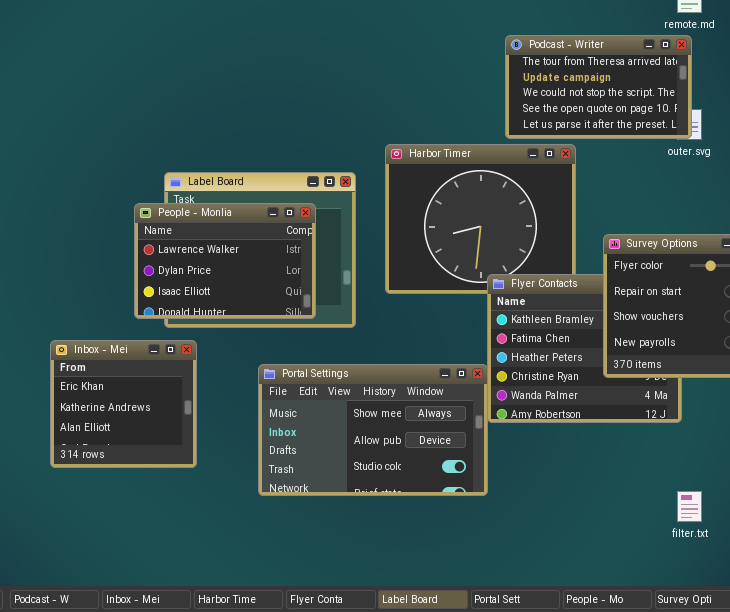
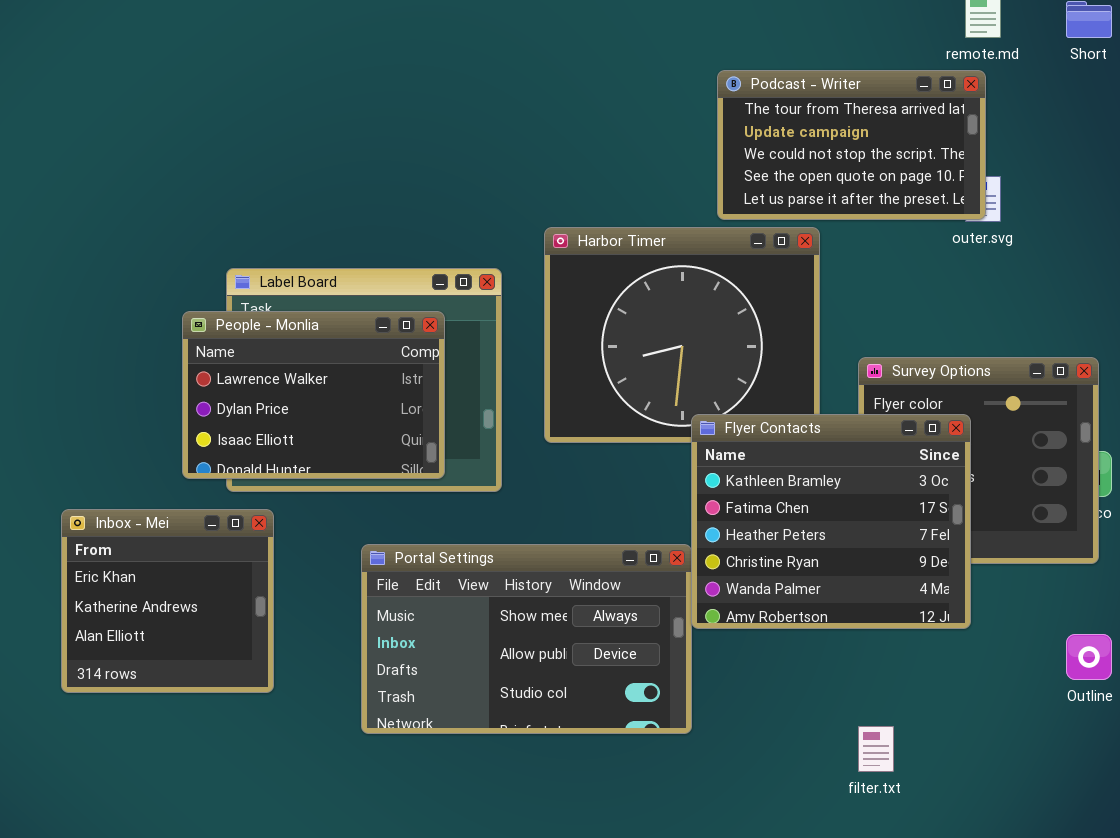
Flyer Contacts: [487,274,682,423] -> [691,414,971,629], raised
filter.txt: [677,491,702,522] -> [858,726,894,772], moved

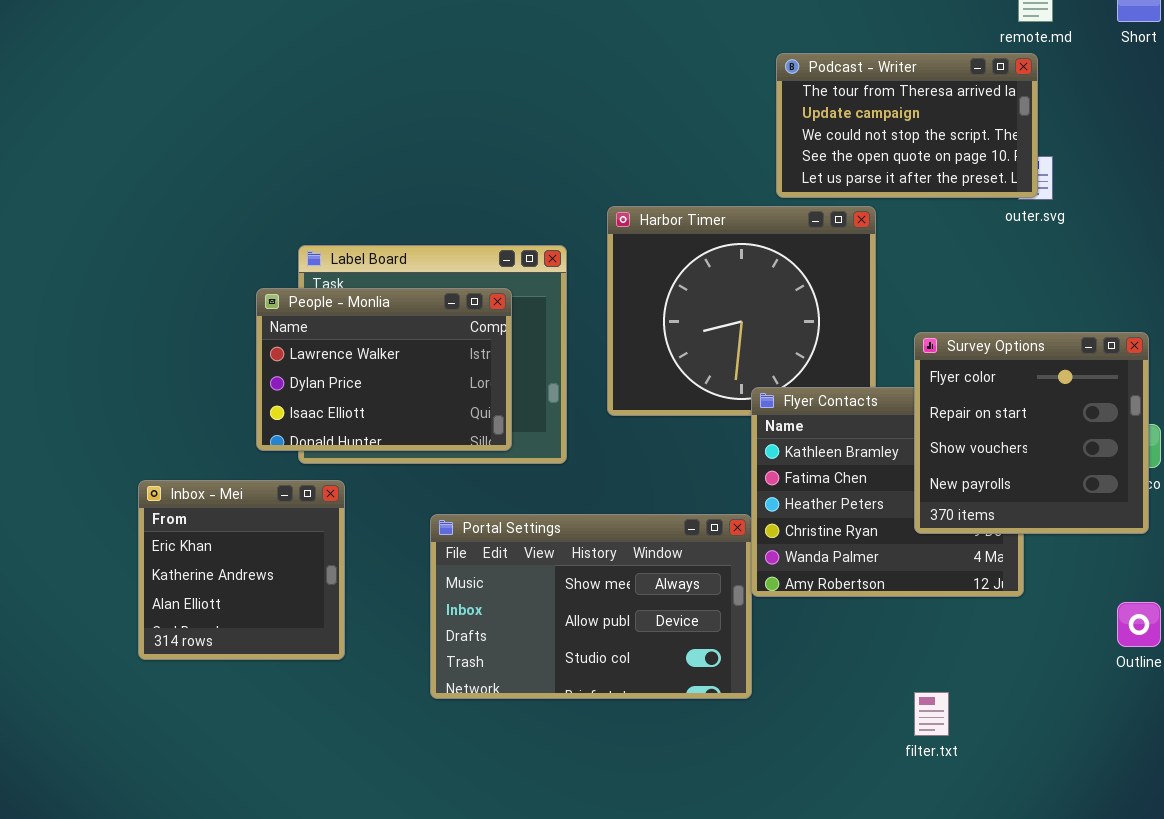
Survey Options: [858,357,1099,564] -> [914,332,1149,534], raised

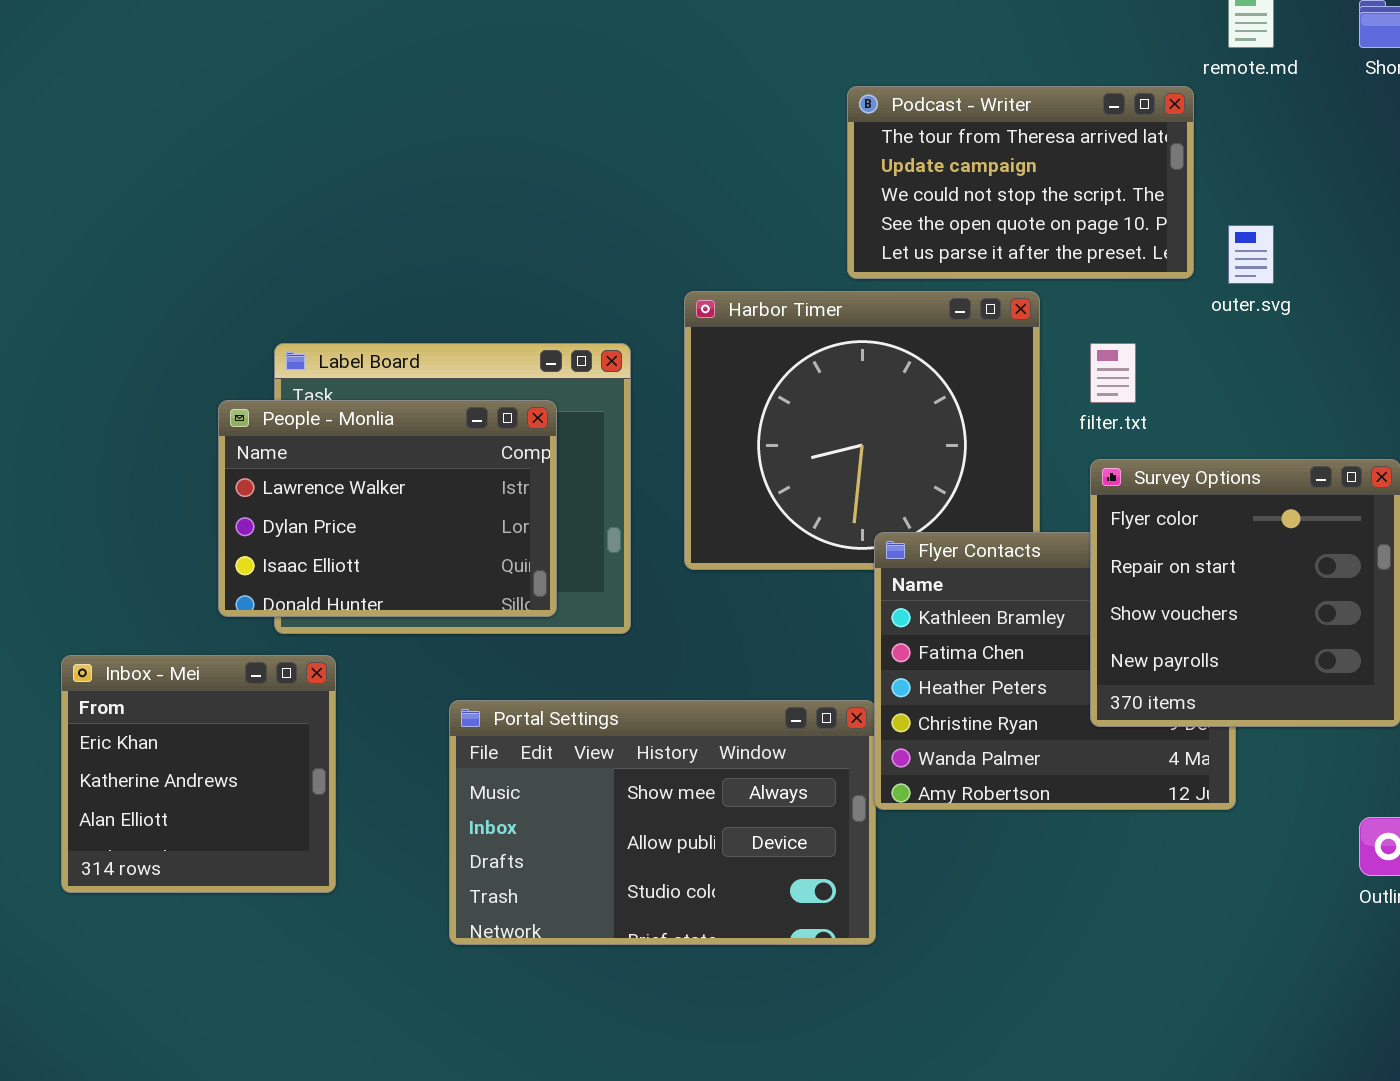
Podcast - Writer: [776,53,1038,198] -> [847,86,1194,279], moved
filter.txt: [914,692,949,736] -> [1090,343,1136,403], moved

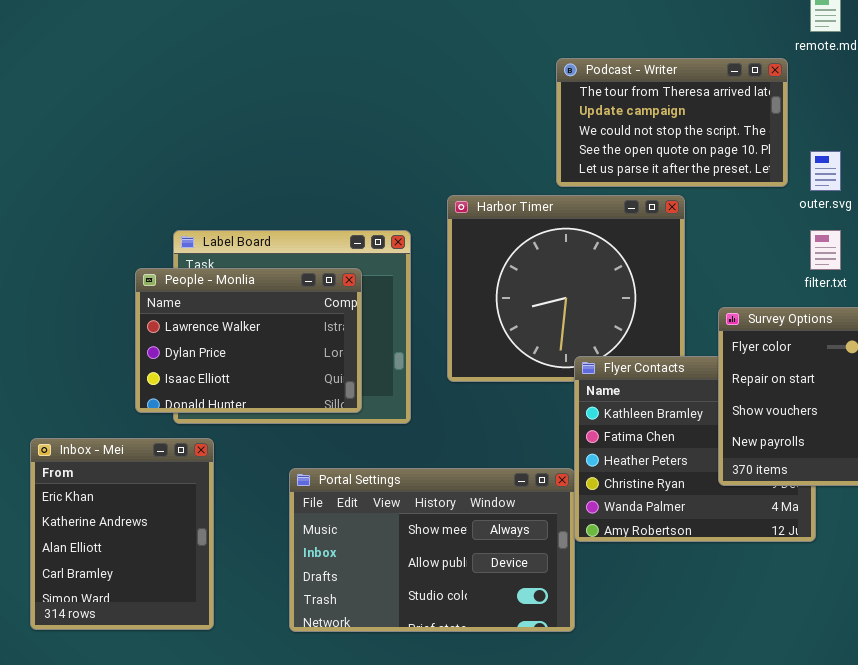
filter.txt: [1090,343,1136,403] -> [810,230,841,270], moved
Inbox - Mei: [61,655,336,893] -> [30,438,214,630], resized

